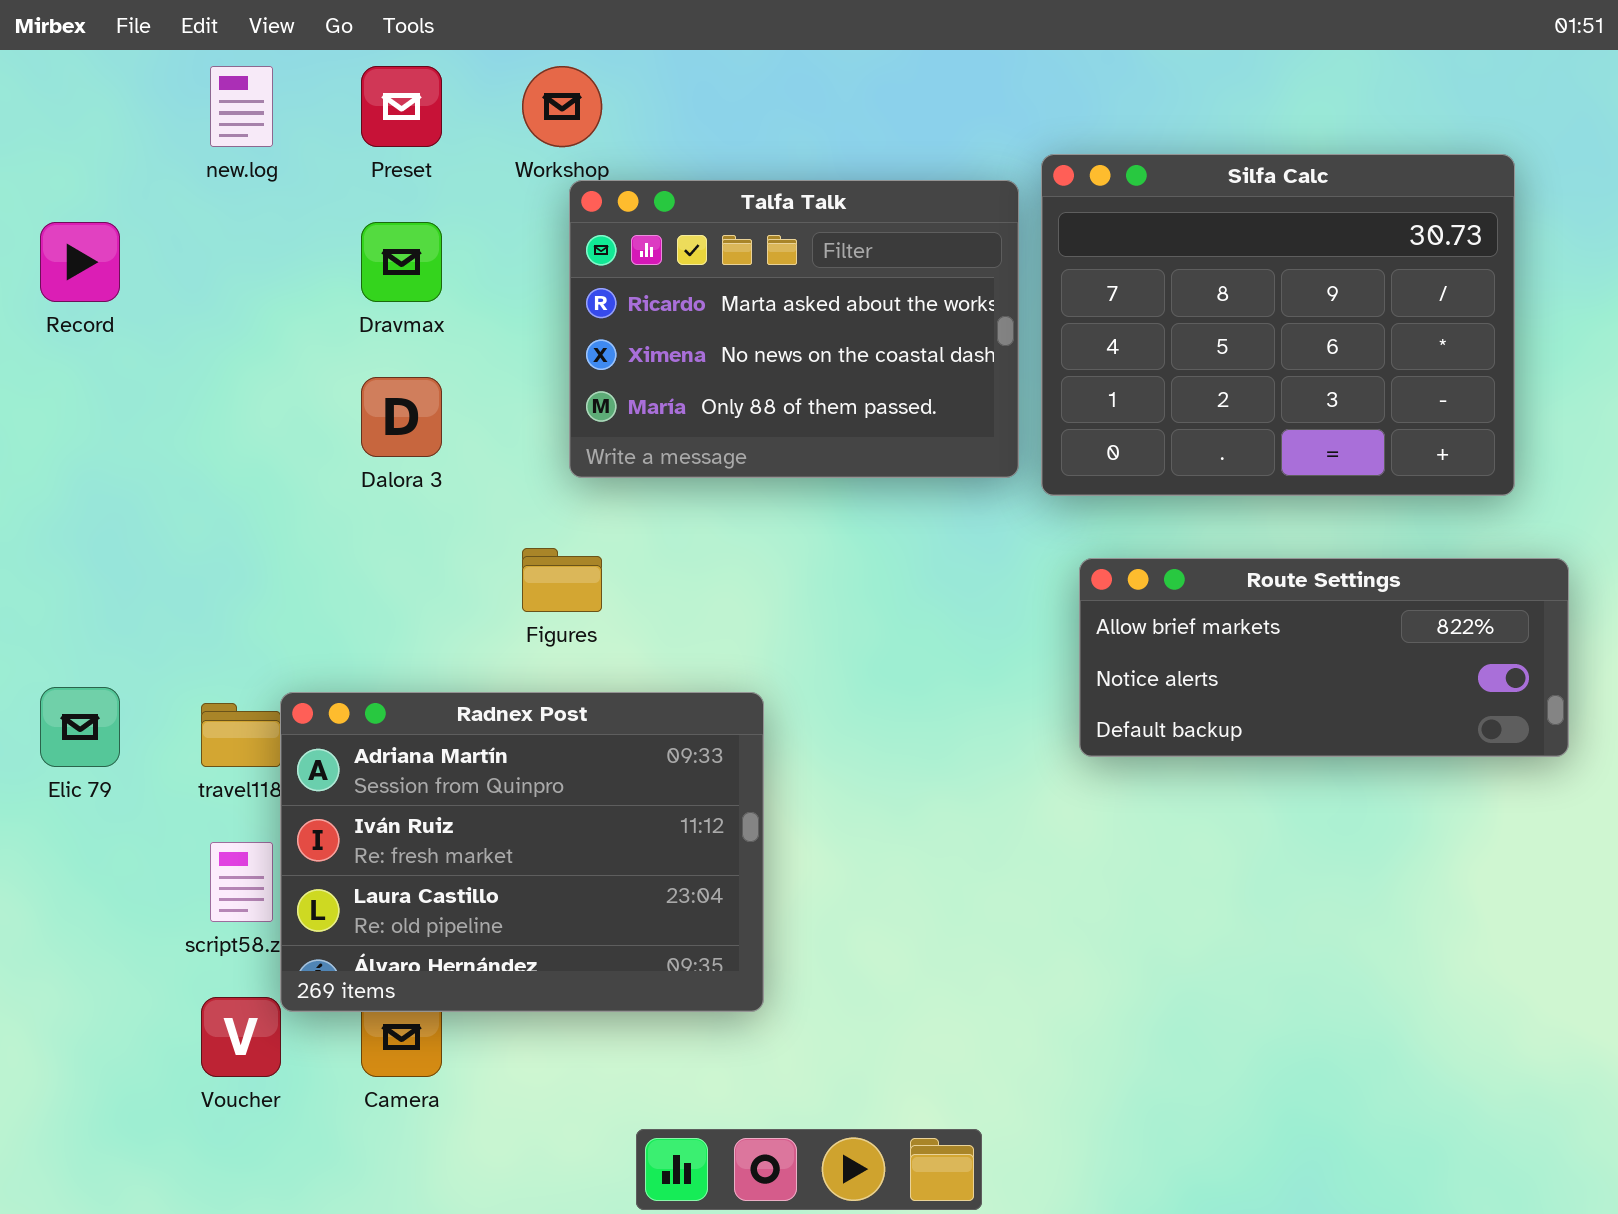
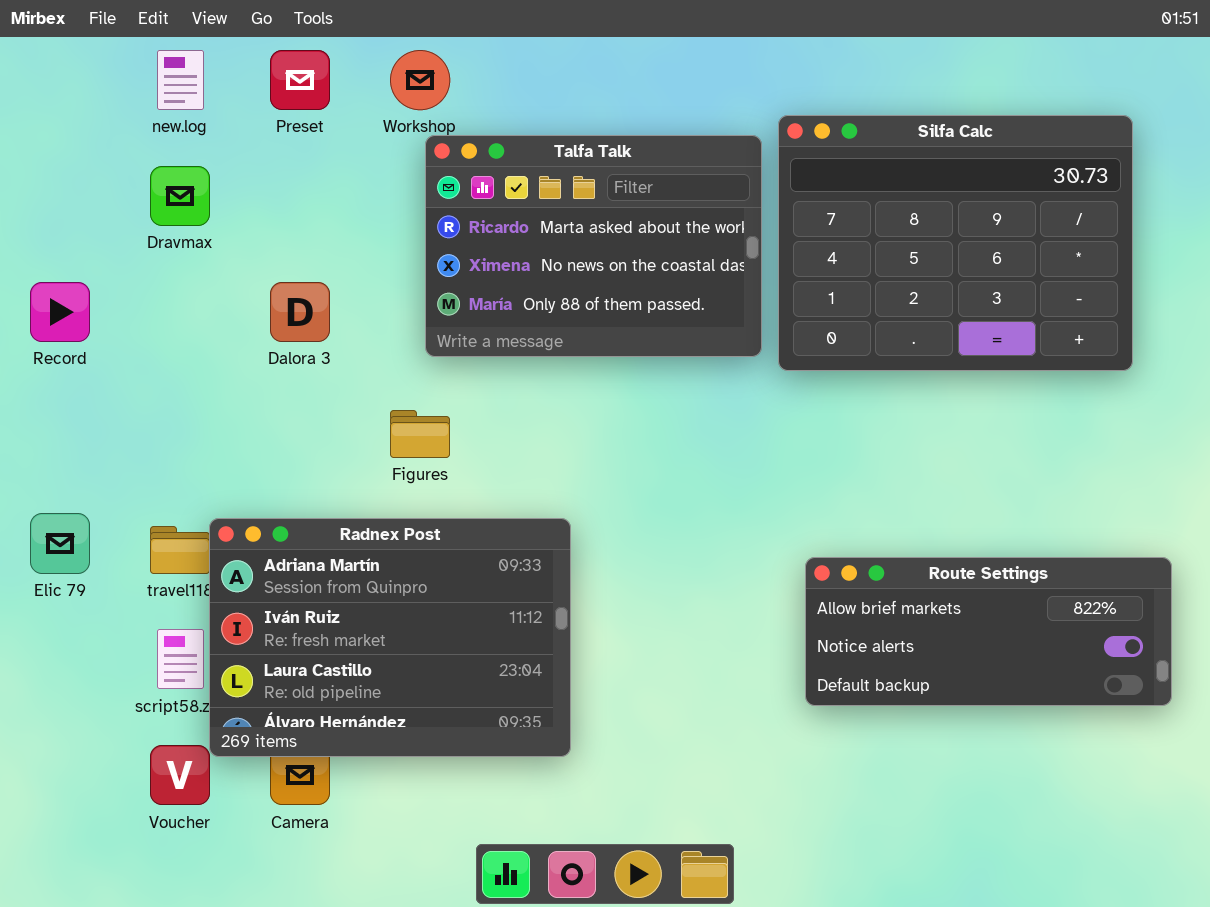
Record: [40,222,120,302] -> [30,282,90,342], moved
Dravmax: [361,222,442,302] -> [150,166,210,226], moved
Route Settings: [1079,558,1569,757] -> [805,557,1172,706], moved

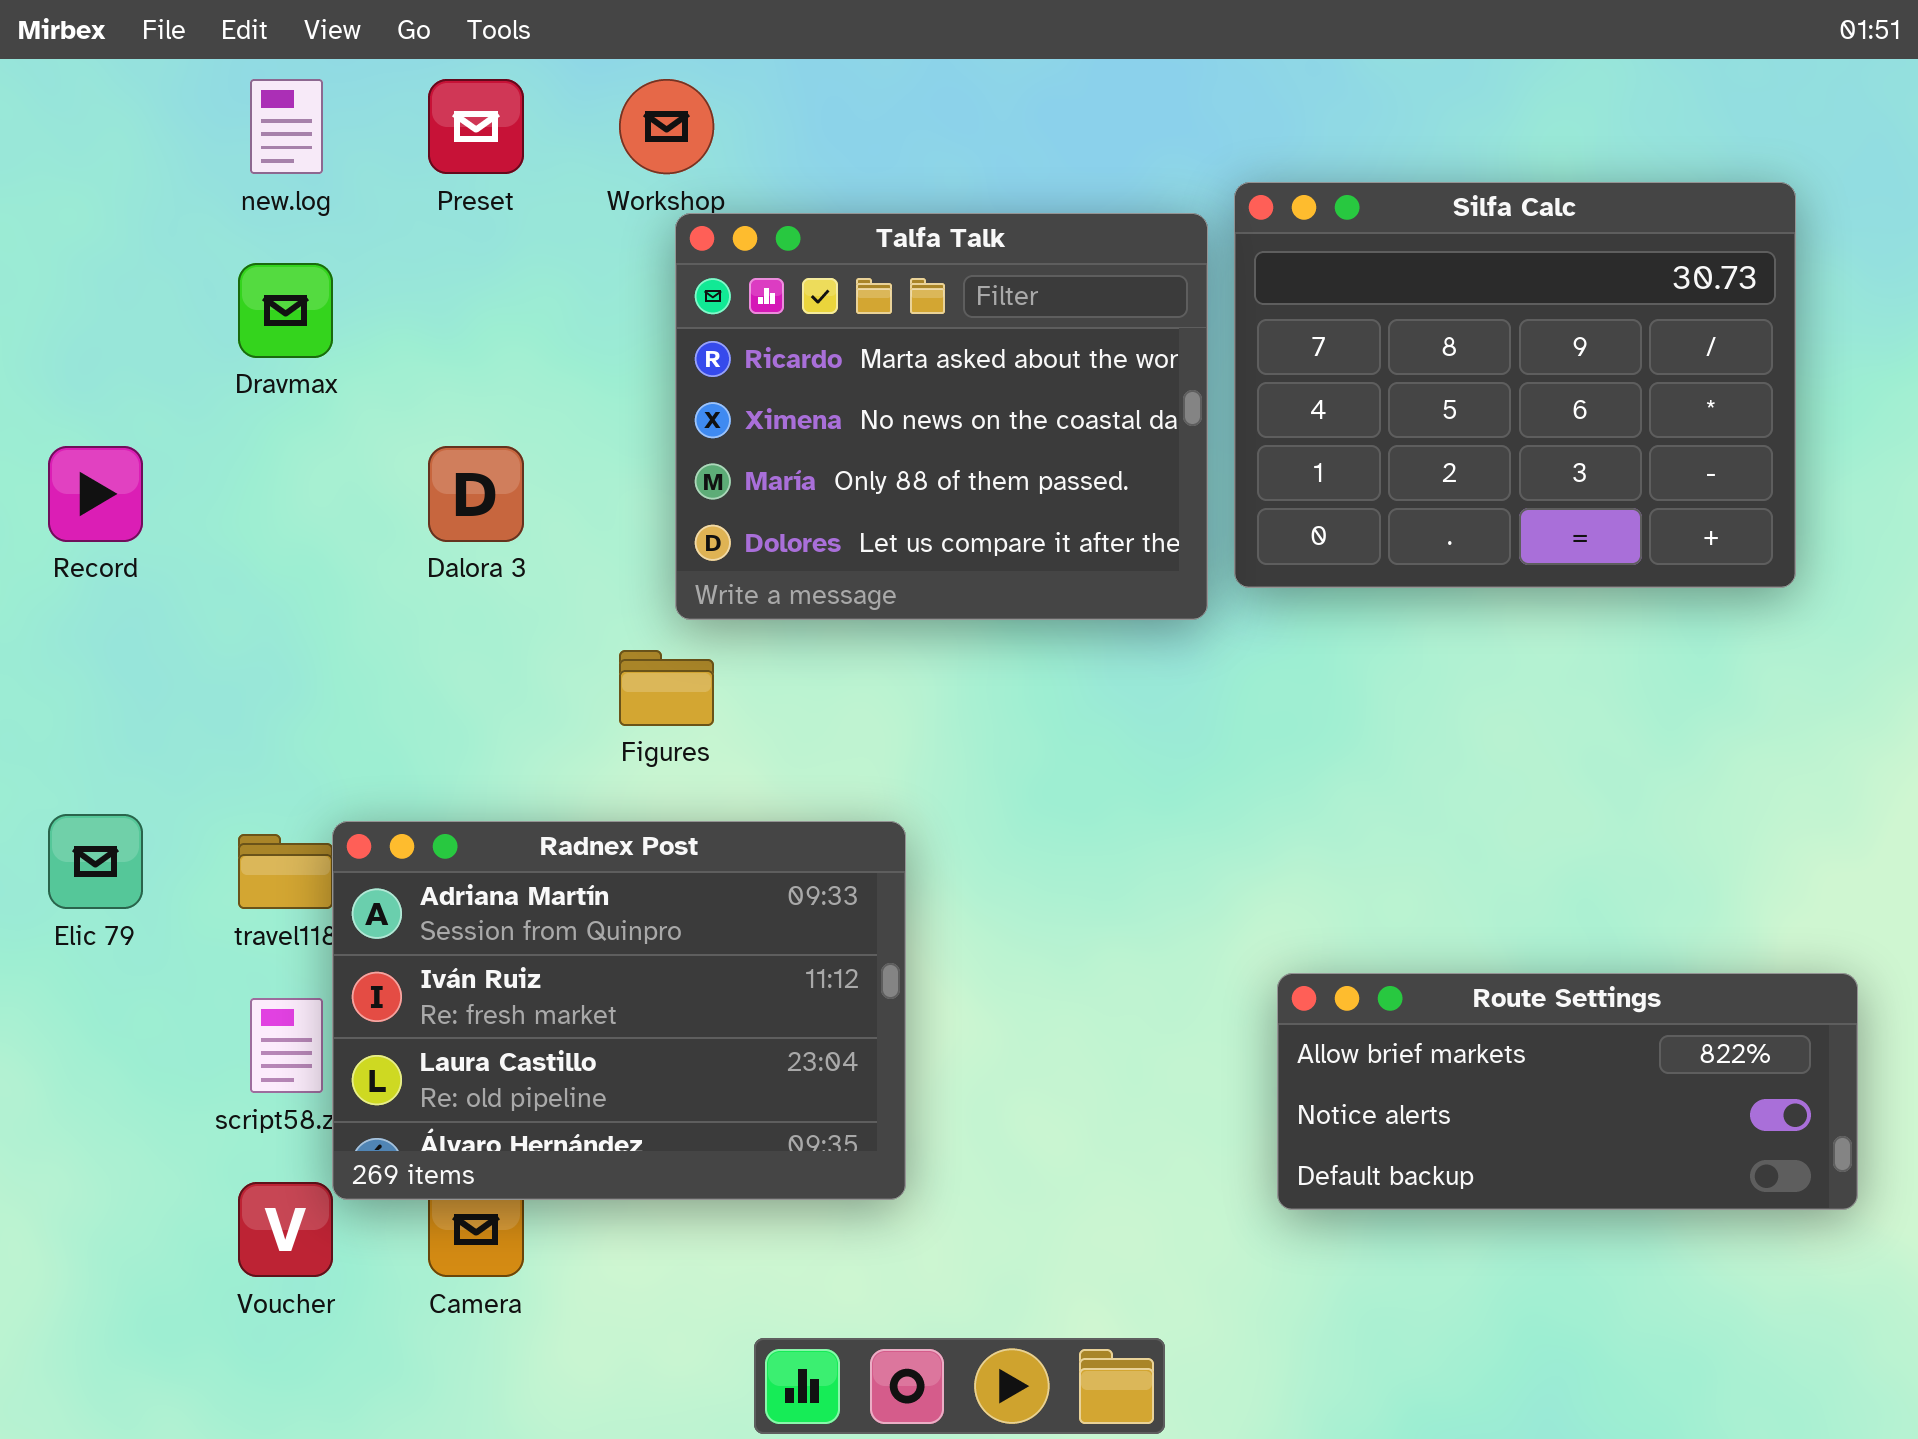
Talfa Talk: [425,135,762,357] -> [675,213,1208,620], resized
Route Settings: [805,557,1172,706] -> [1277,973,1858,1210], moved

